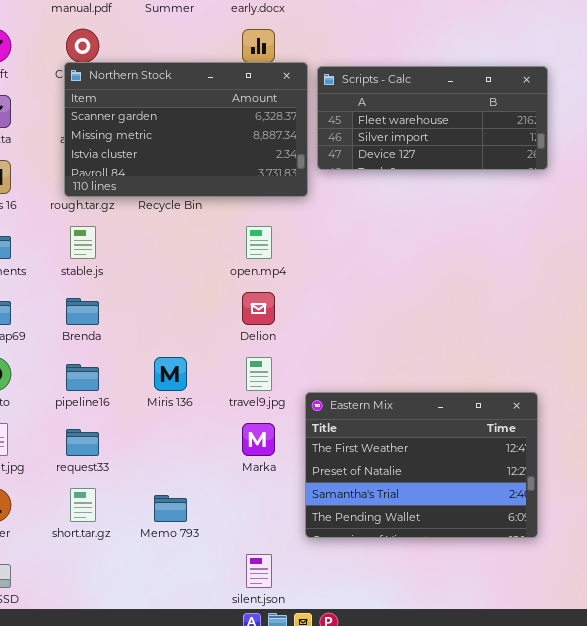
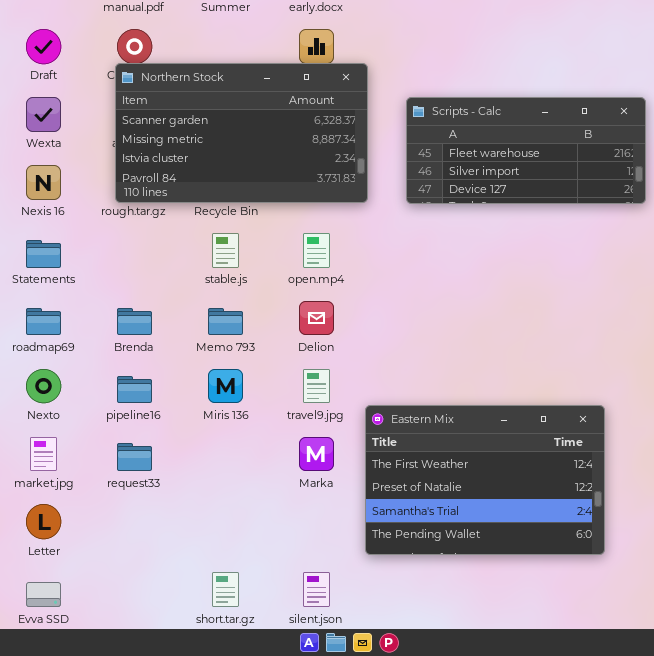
Scripts - Calc: [317,66,548,170] -> [406,97,646,204], moved
stable.js: [70,226,96,259] -> [212,233,239,268], moved
short.tar.gz: [70,488,96,522] -> [212,572,239,607], moved
Memo 793: [154,495,187,522] -> [208,308,243,335], moved

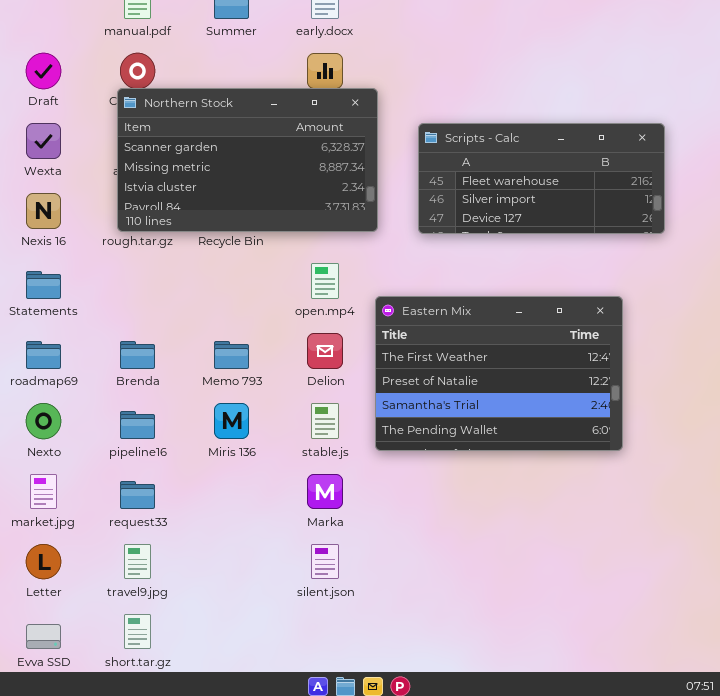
stable.js: [212,233,239,268] -> [311,403,339,439], moved
travel9.jpg: [303,369,330,403] -> [124,544,151,579], moved
Eastern Mix: [365,405,605,555] -> [375,296,623,451], moved
short.tar.gz: [212,572,239,607] -> [124,614,151,649], moved
silent.json: [303,572,330,607] -> [311,544,339,579], moved

